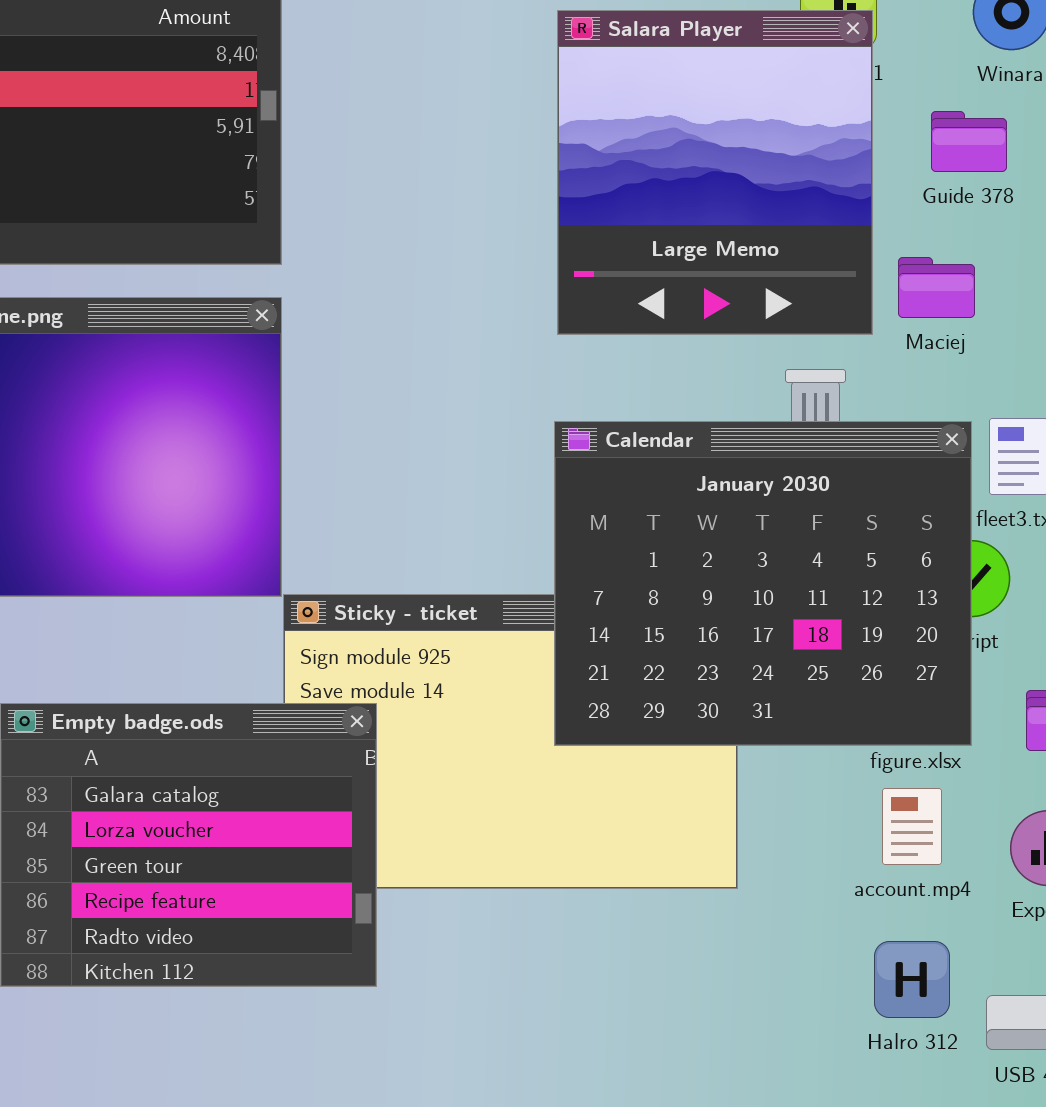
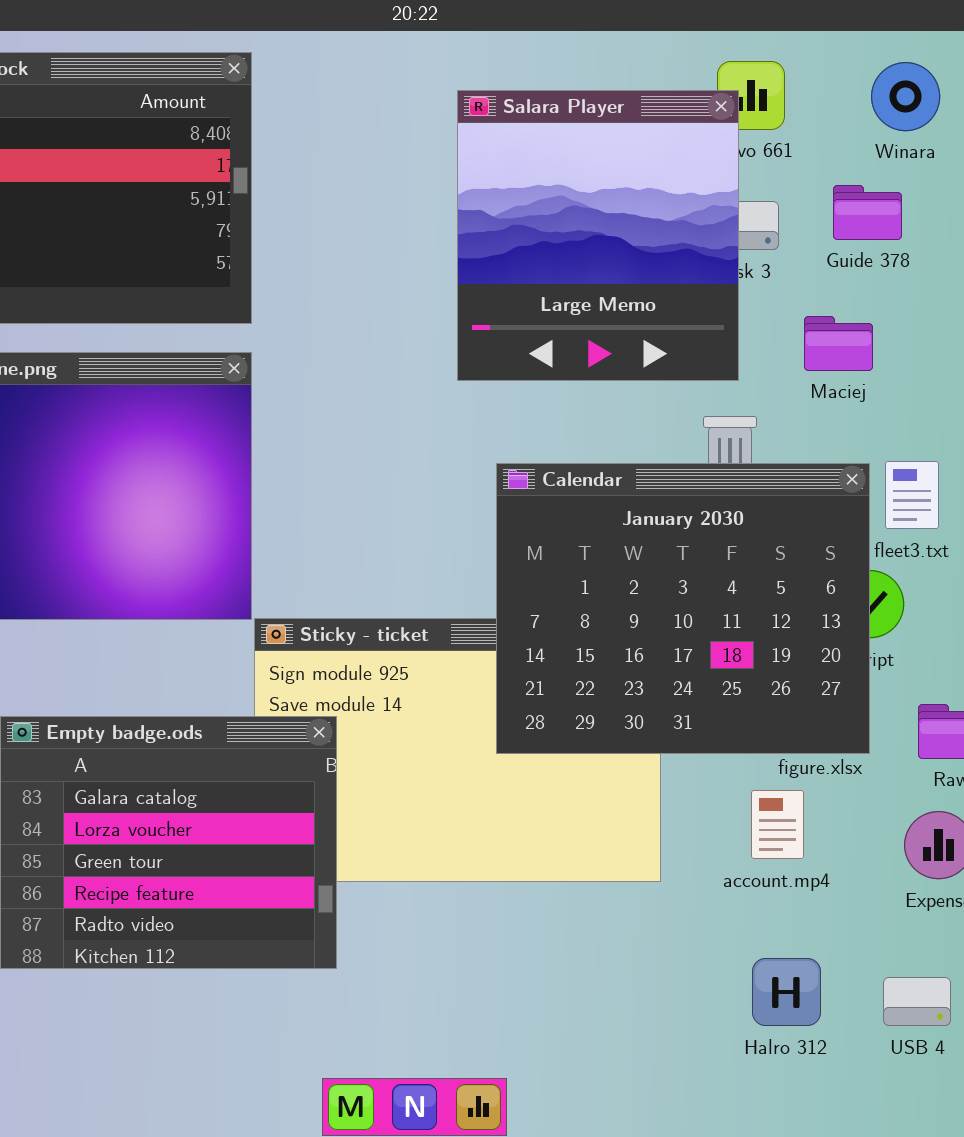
Salara Player: [557,10,873,335] -> [457,90,739,381], moved
account.mp4: [882,788,942,865] -> [751,790,804,859], moved
Halro 312: [874,941,950,1018] -> [752,958,821,1026], moved

